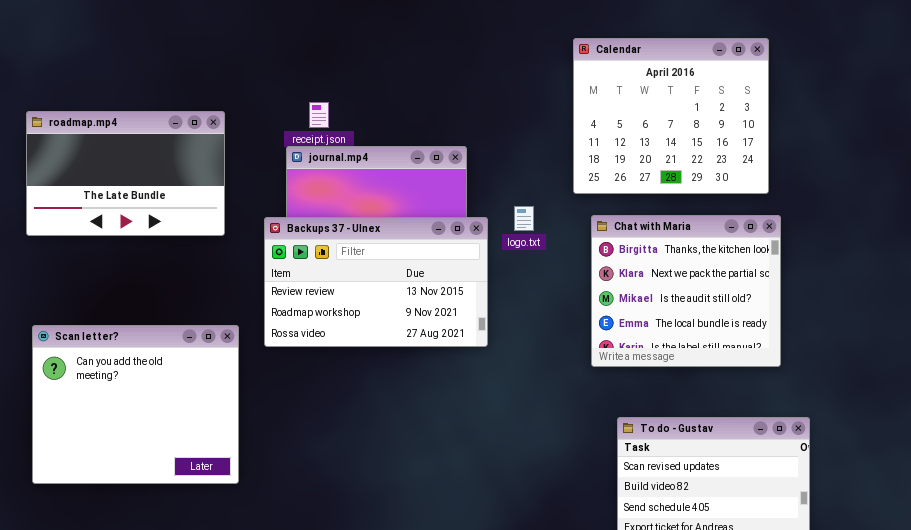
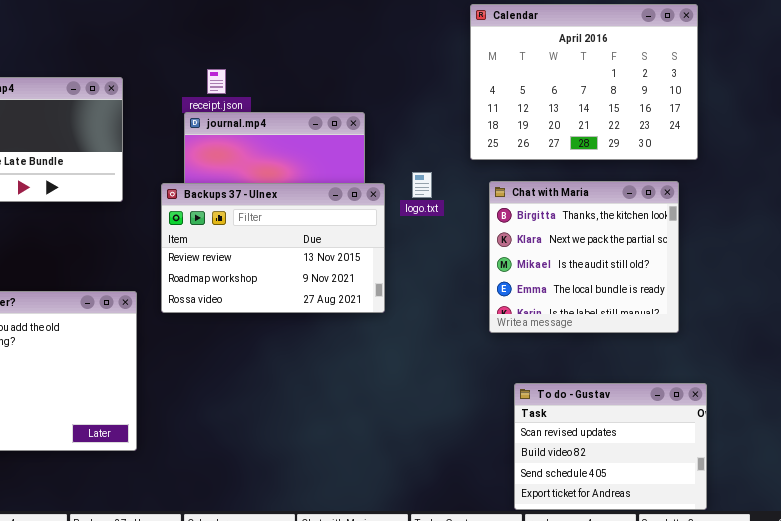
Calendar: [573,38,769,194] -> [470,4,698,160], resized

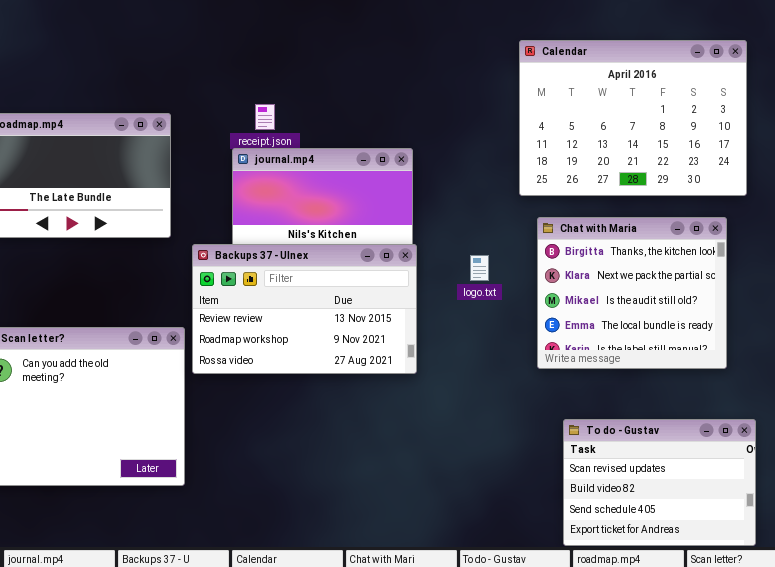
logo.txt: [412,172,432,198] -> [470,255,489,281], moved
Backups 37 - Ulnex: [161,183,385,313] -> [192,244,417,374], moved

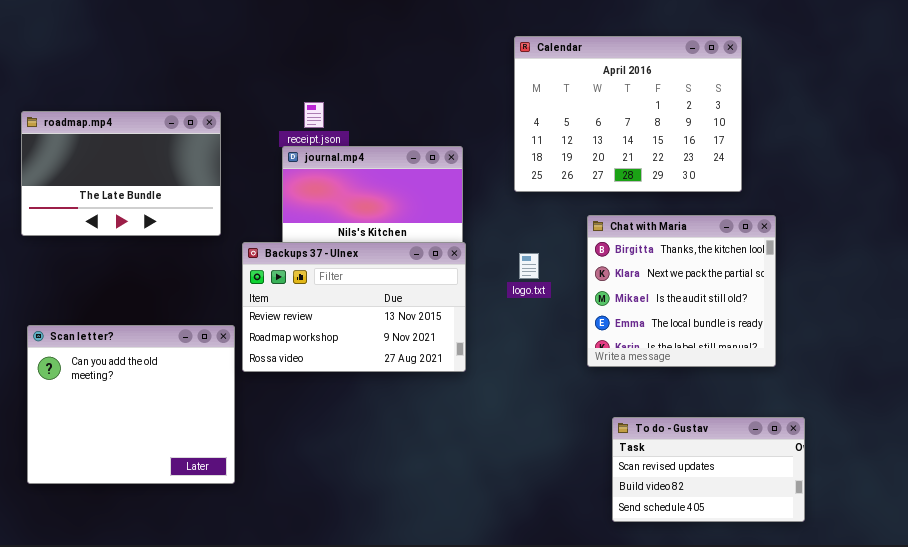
Calendar: [519,40,747,196] -> [514,36,742,192], moved
To do - Gustav: [563,419,756,546] -> [612,417,805,522], resized

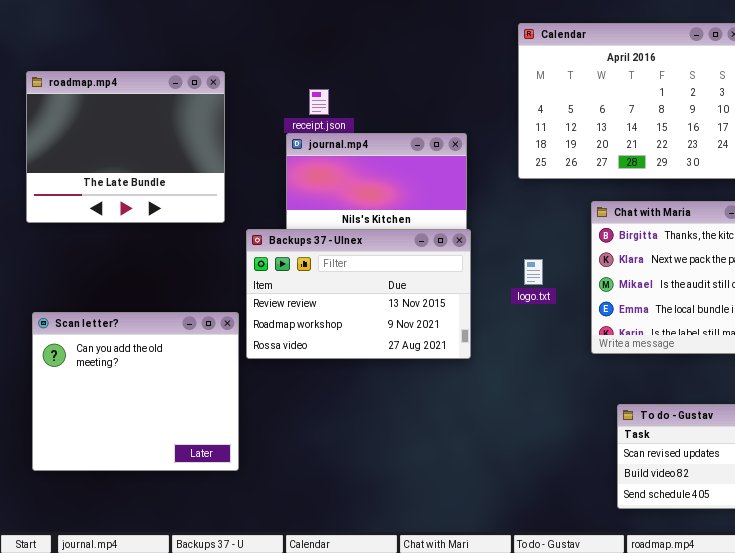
roadmap.mp4: [21,111,221,236] -> [26,71,225,223], resized
logo.txt: [519,253,539,279] -> [524,259,543,285], moved

